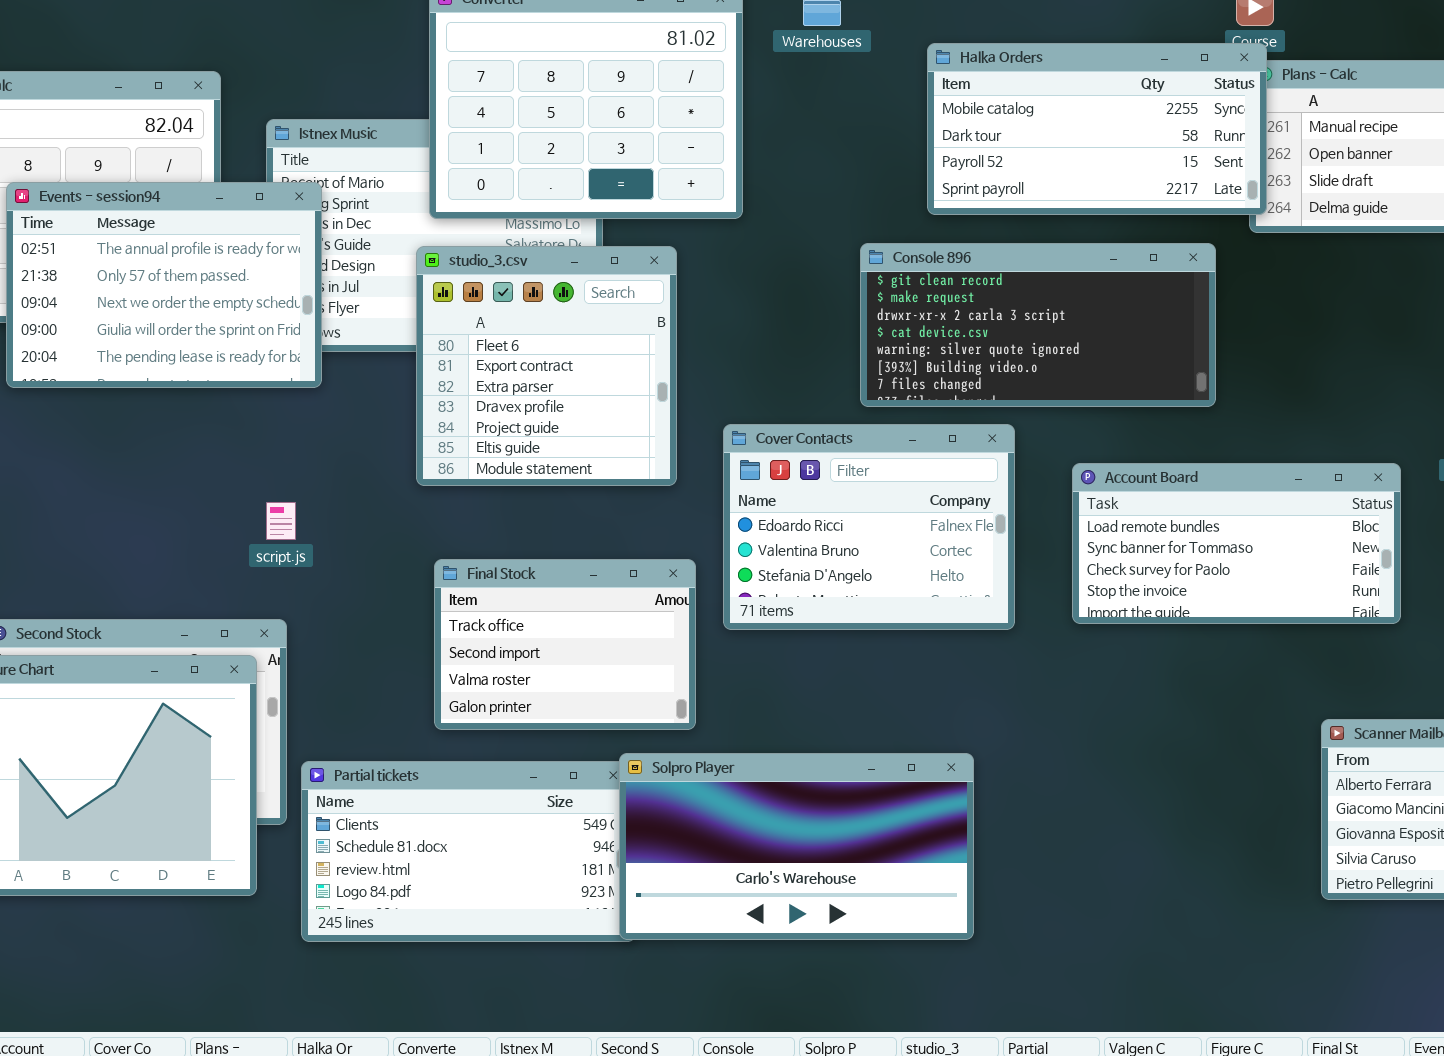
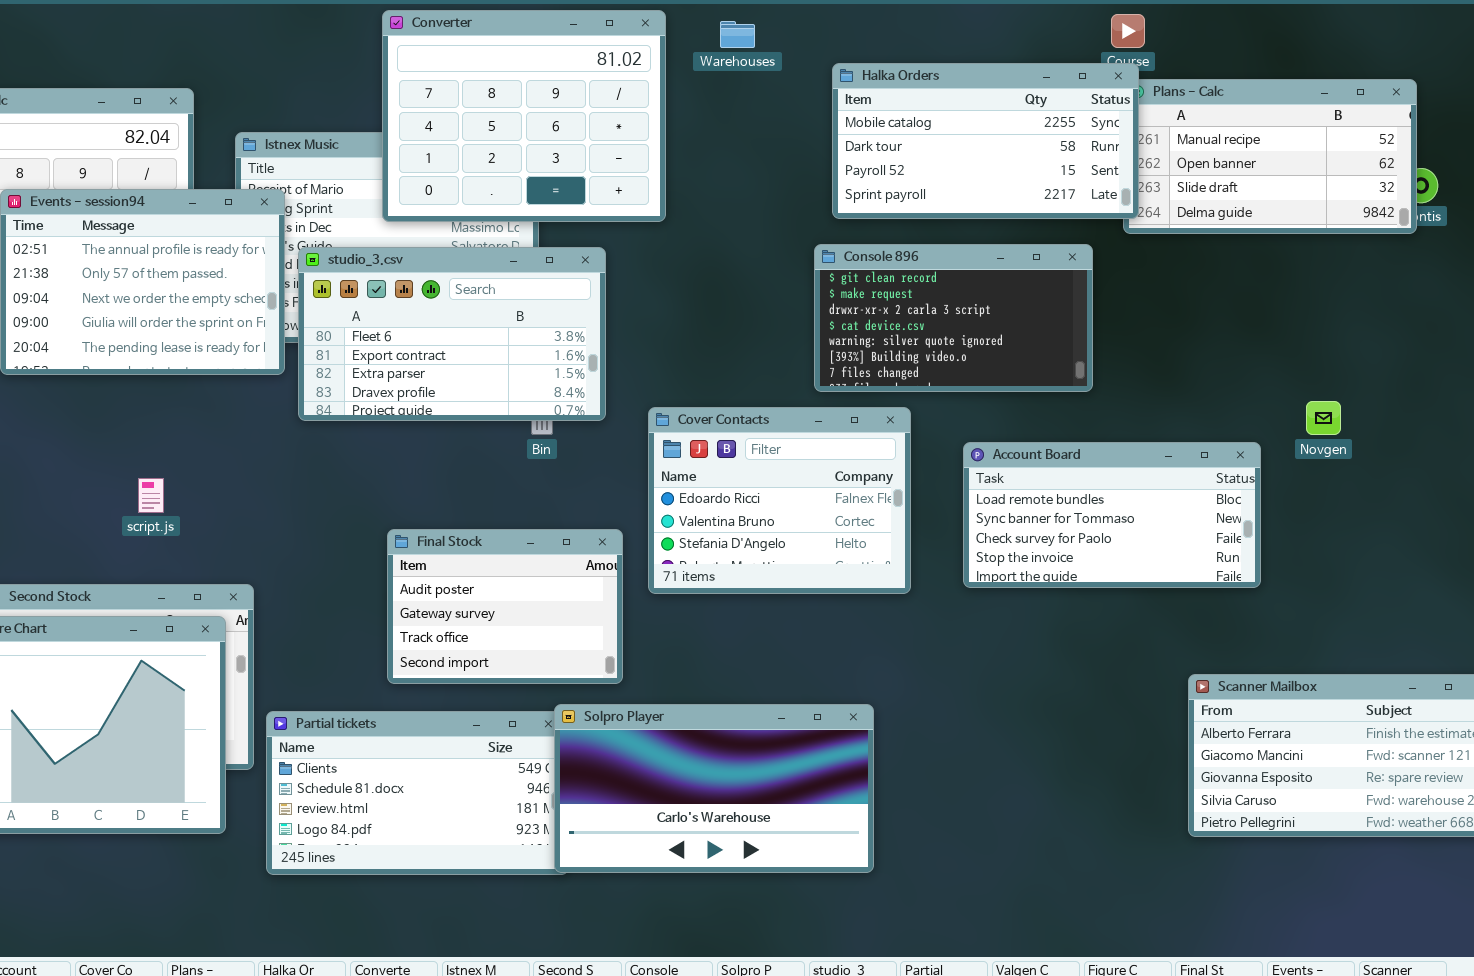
Console 896: [860,243,1216,407] -> [814,244,1093,392], resized
studio_3.csv: [416,246,677,486] -> [298,247,606,421], resized
script.js: [266,502,296,540] -> [138,478,164,513], moved
Final Stock: [434,559,696,730] -> [387,529,623,684], scrolled up 2 rows

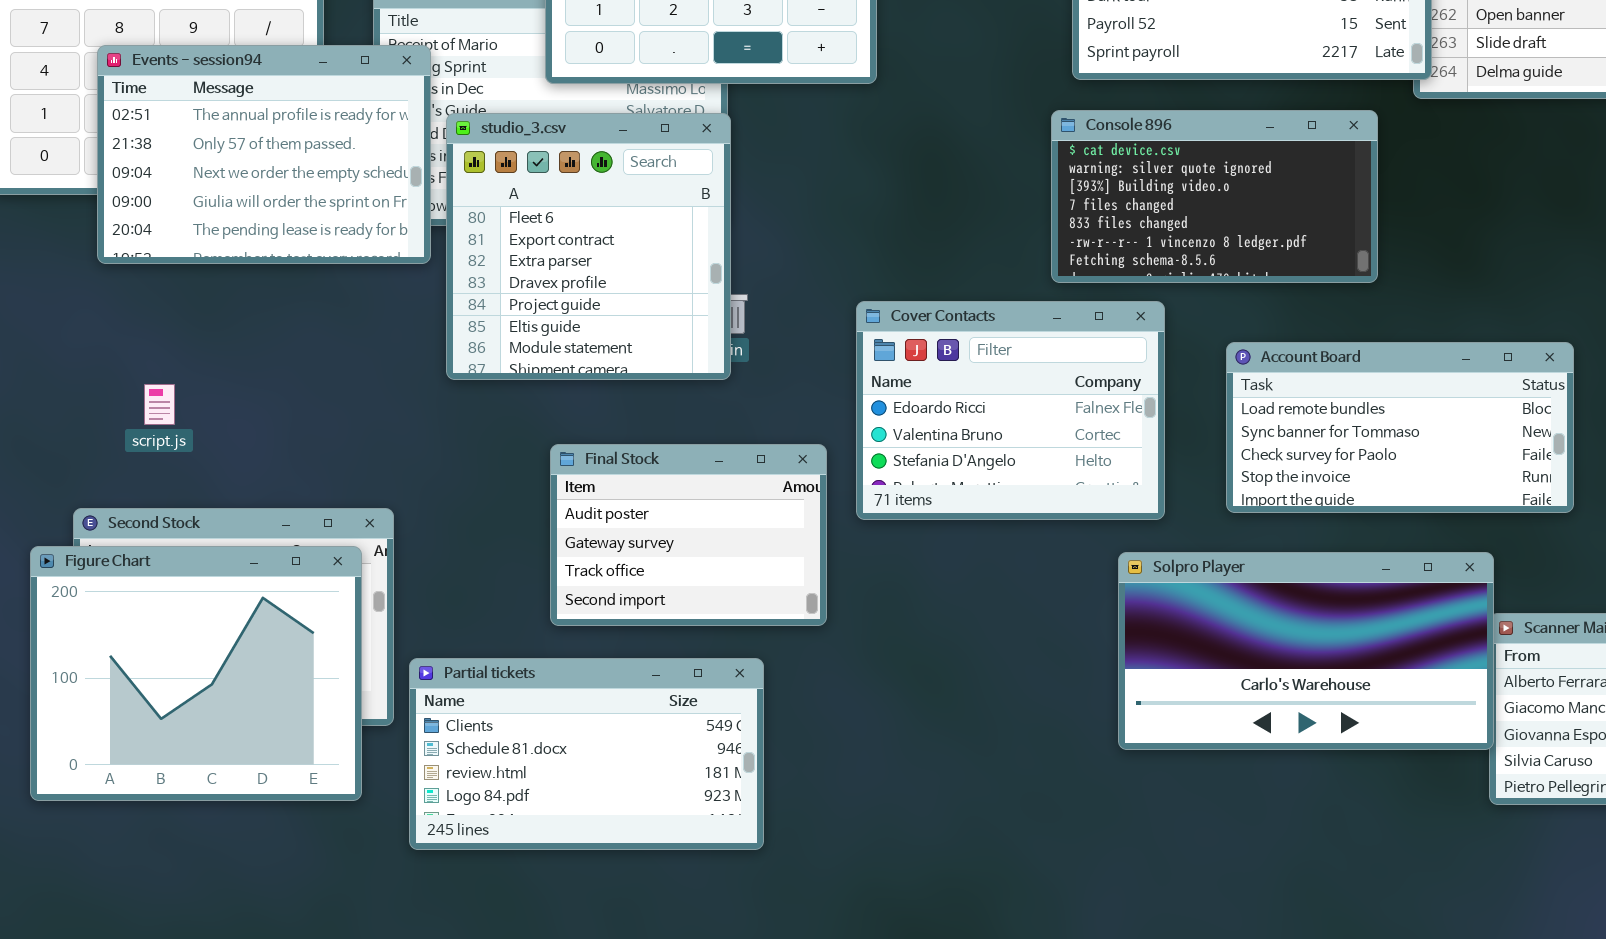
Console 896: [814,244,1093,392] -> [1051,110,1378,283], scrolled down 3 rows
studio_3.csv: [298,247,606,421] -> [446,113,731,380], resized
script.js: [138,478,164,513] -> [144,384,175,425], moved
Solpro Player: [554,704,874,873] -> [1118,552,1494,750], moved

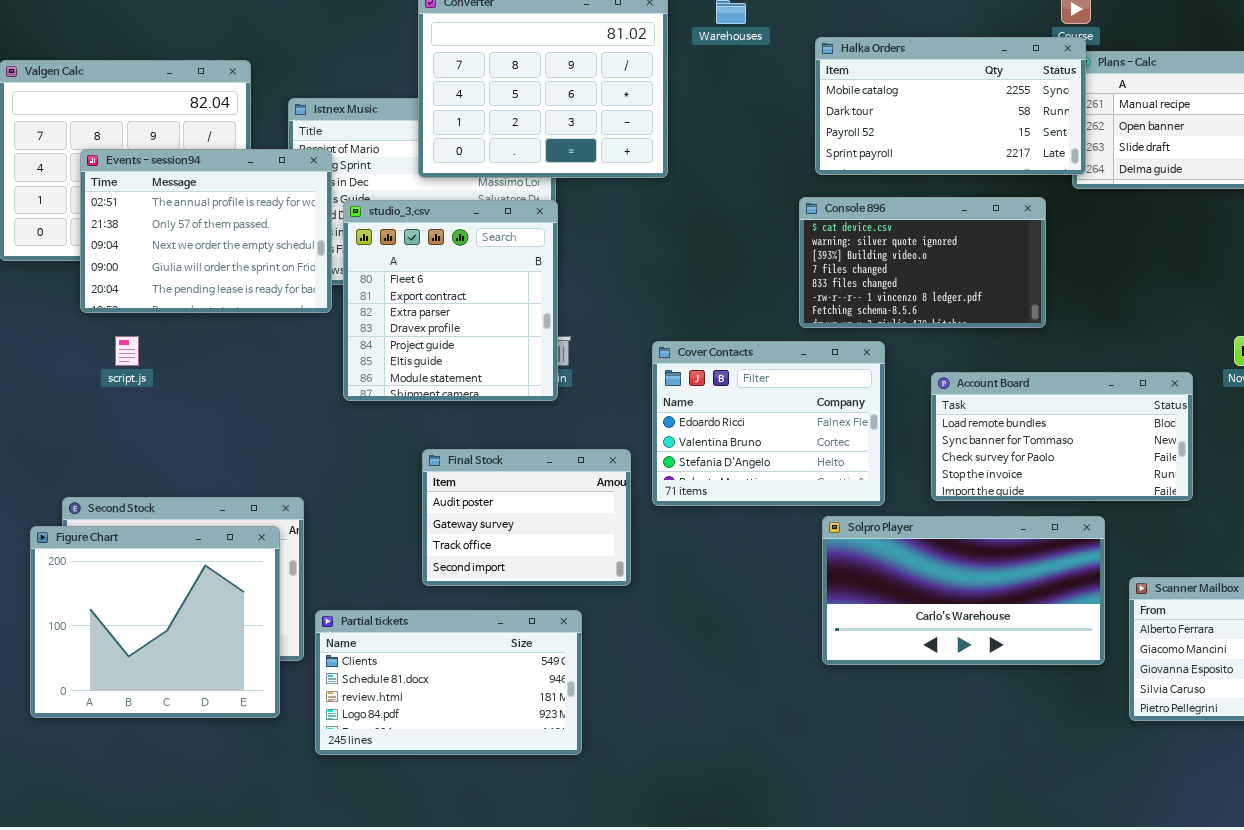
script.js: [144,384,175,425] -> [115,336,139,366], moved
Solpro Player: [1118,552,1494,750] -> [822,516,1105,665], moved

